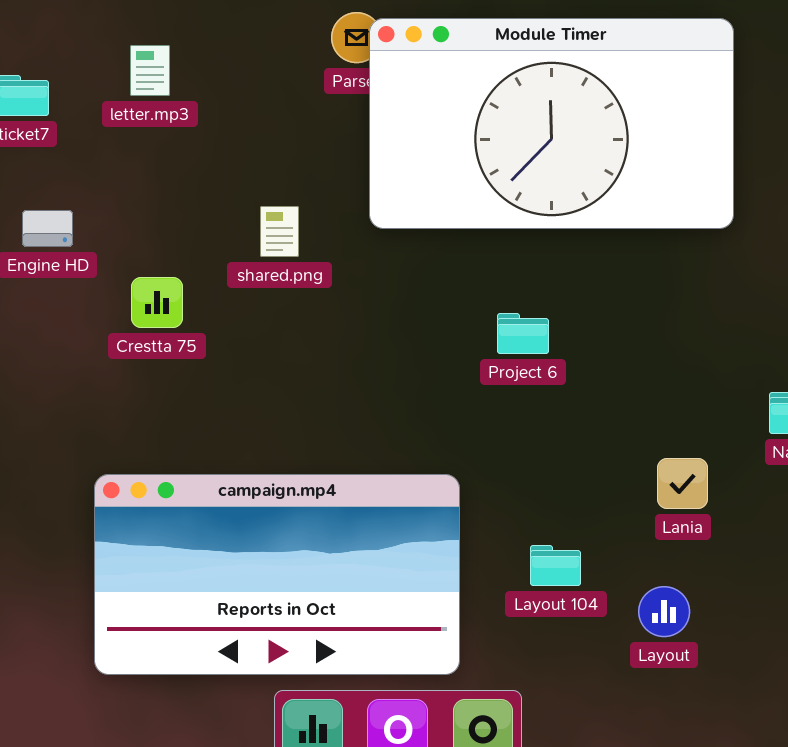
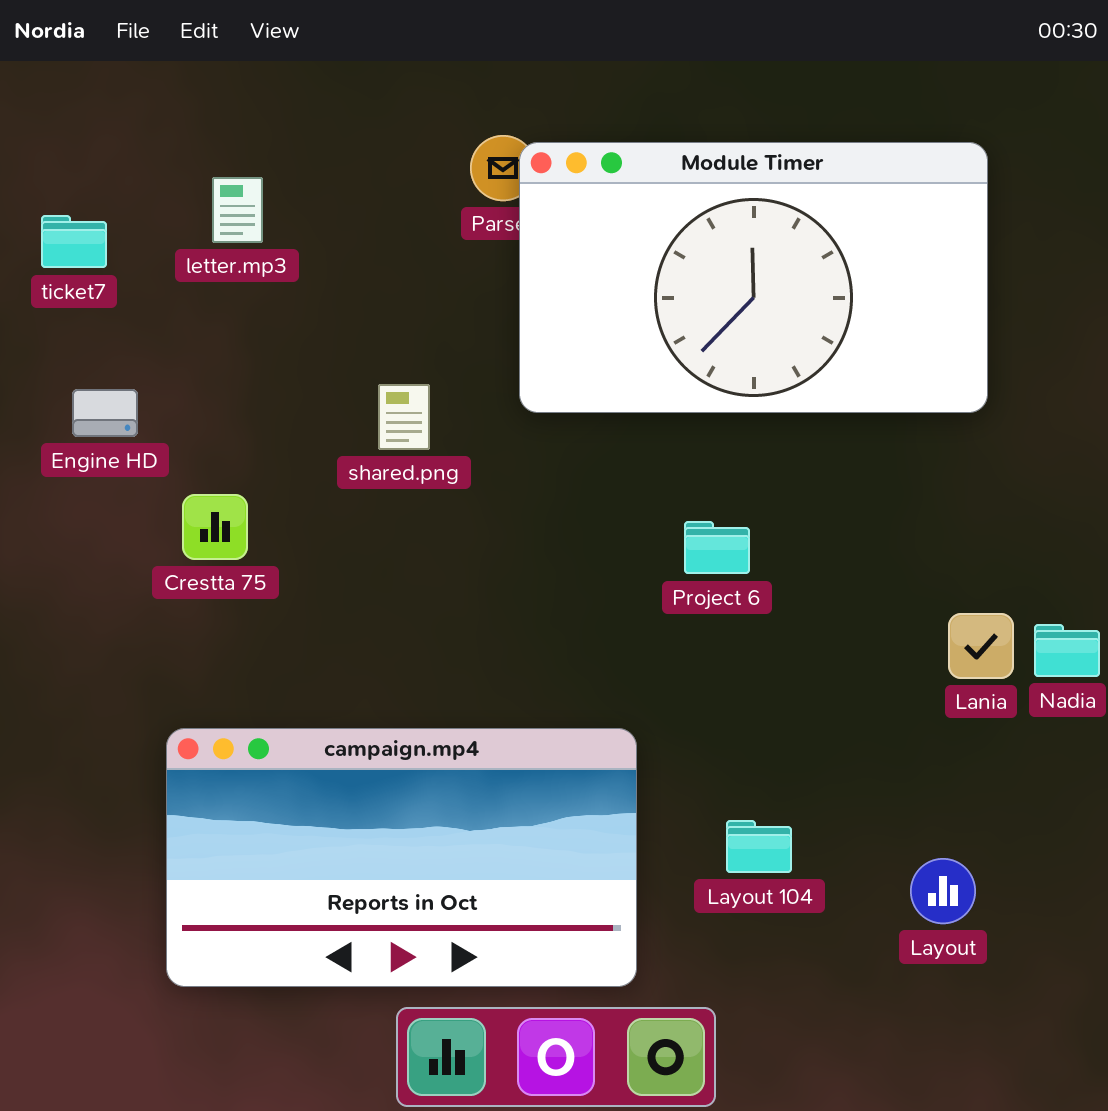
Crestta 75: [131,277,183,328] -> [182,494,248,560], moved
Lania: [657,458,708,509] -> [948,613,1014,679], moved
Layout: [638,586,690,637] -> [910,858,976,924], moved

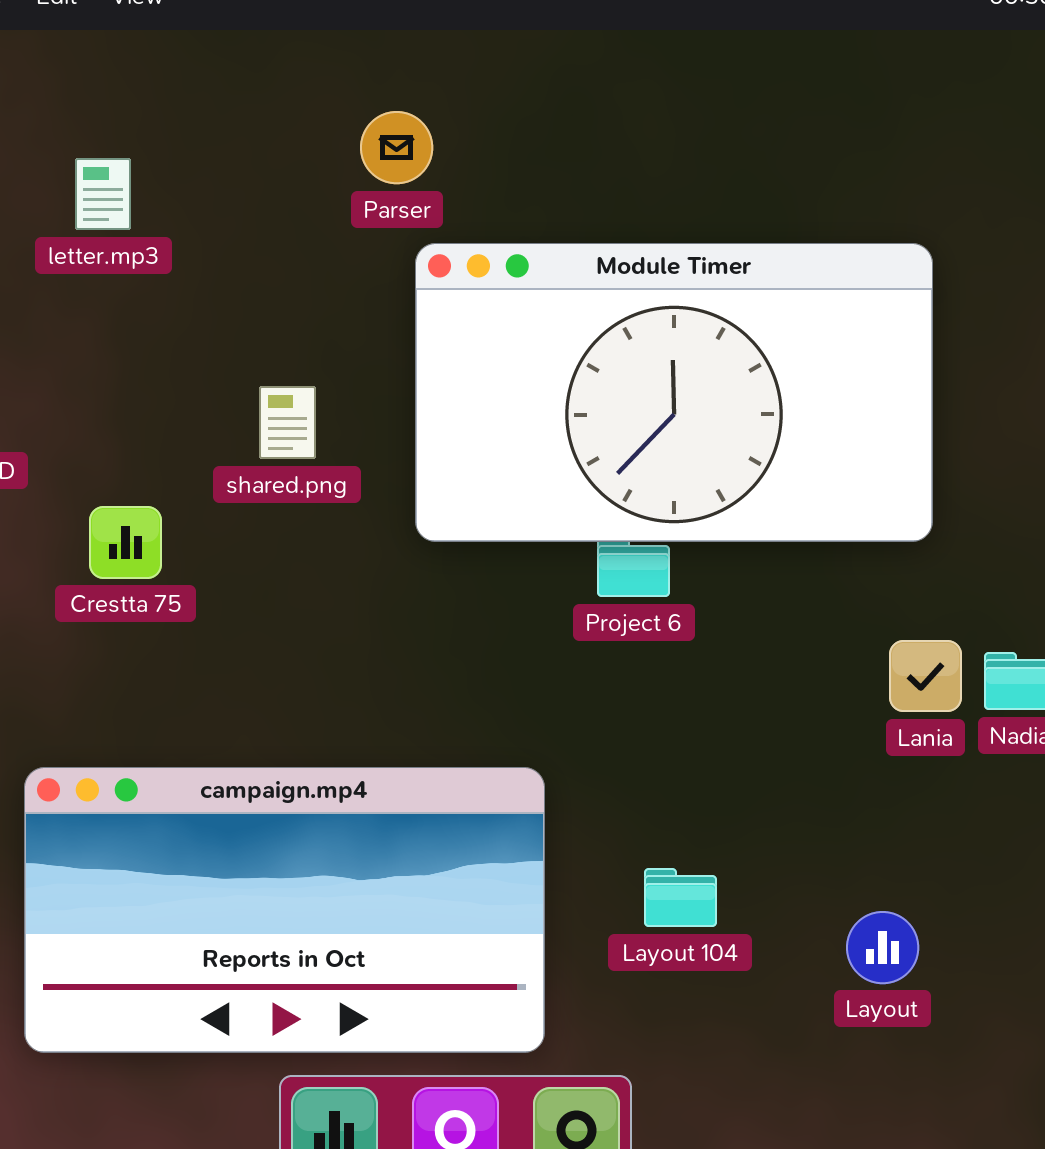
Module Timer: [519,142,988,413] -> [415,243,933,542], moved
Crestta 75: [182,494,248,560] -> [89,506,162,579], moved

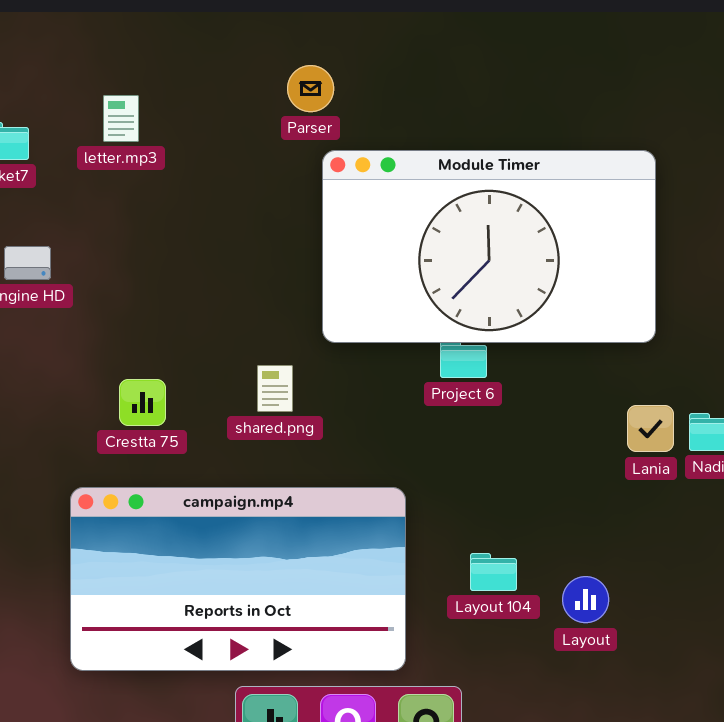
shared.png: [259,386,316,459] -> [257,365,293,412], moved
Crestta 75: [89,506,162,579] -> [119,379,166,426], moved
Layout: [846,911,919,984] -> [562,576,609,623], moved

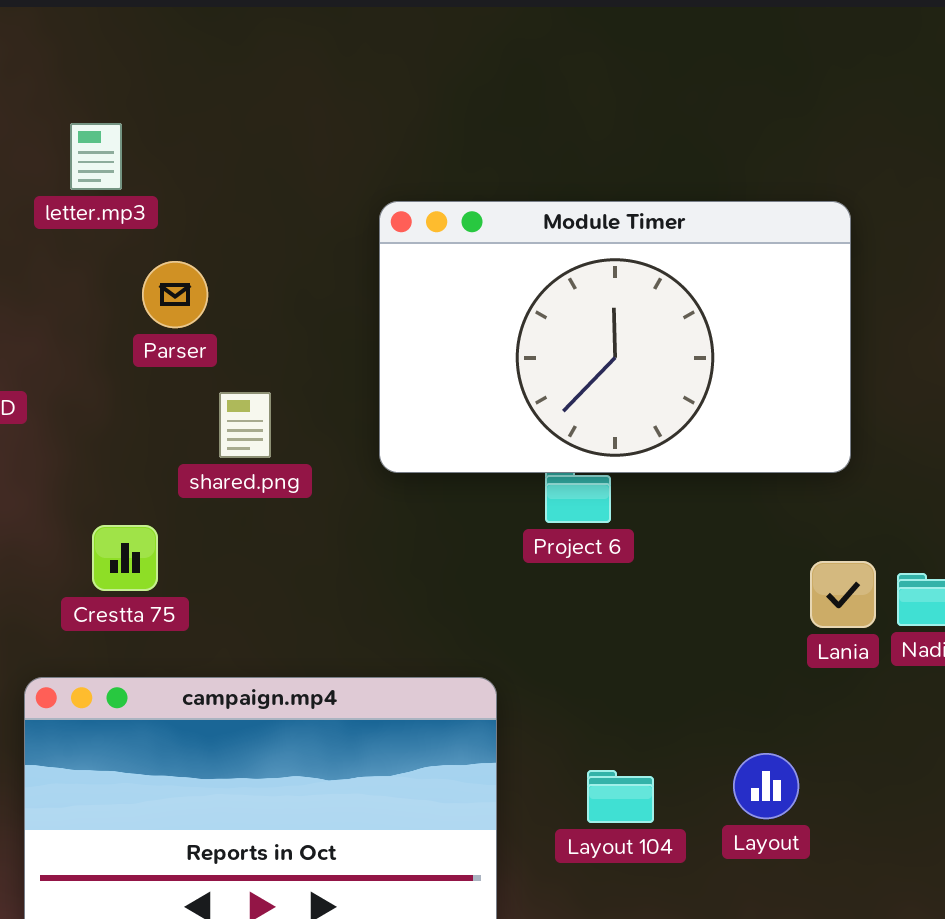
Parser: [287,65,334,112] -> [142,261,208,328], moved
shared.png: [257,365,293,412] -> [219,392,271,458], moved
Layout: [562,576,609,623] -> [733,753,799,819], moved

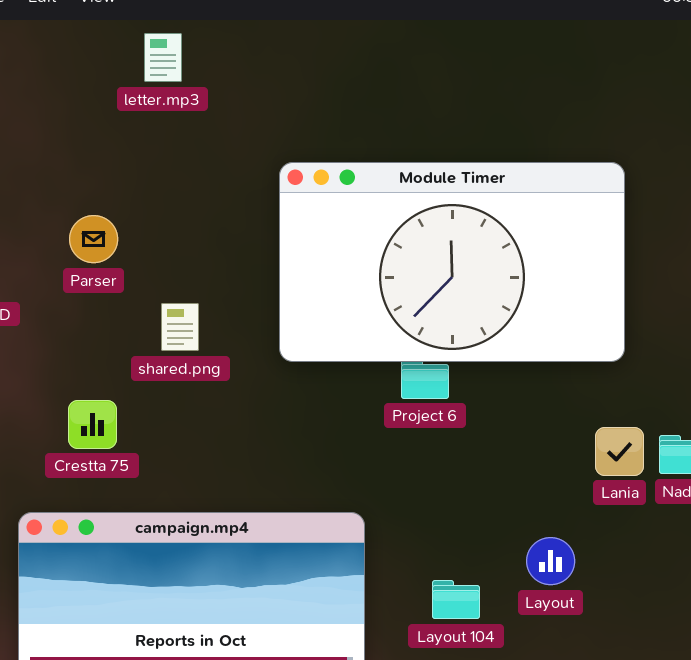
letter.mp3: [70,123,122,190] -> [144,33,182,82], moved
Parser: [142,261,208,328] -> [69,215,118,263], moved
Layout: [733,753,799,819] -> [526,537,575,585], moved

